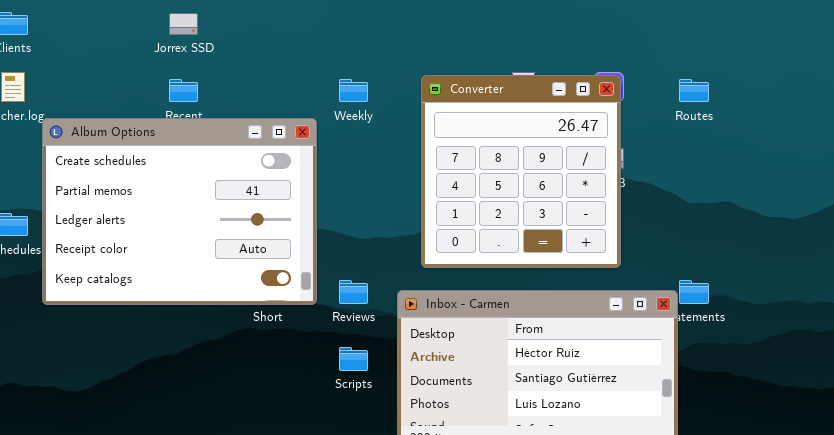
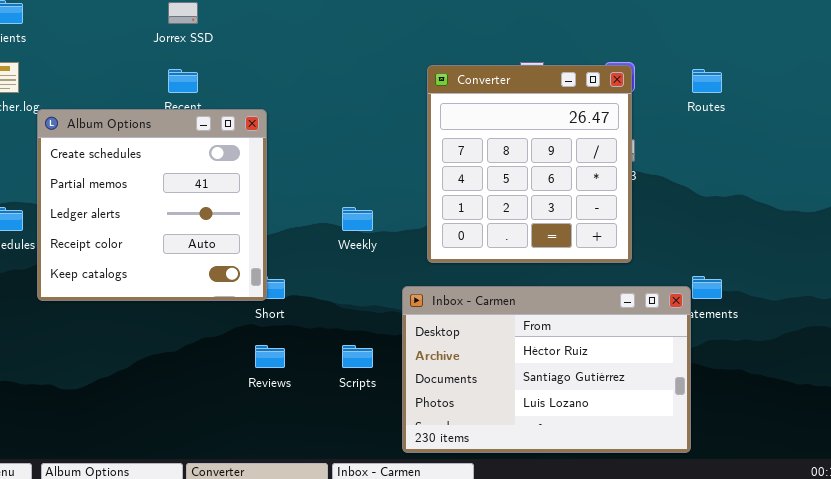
Weekly: [339,79,368,102] -> [342,207,373,231], moved
Album Options: [42,118,317,305] -> [37,109,267,301], resized
Reviews: [339,280,368,304] -> [255,345,285,368], moved

